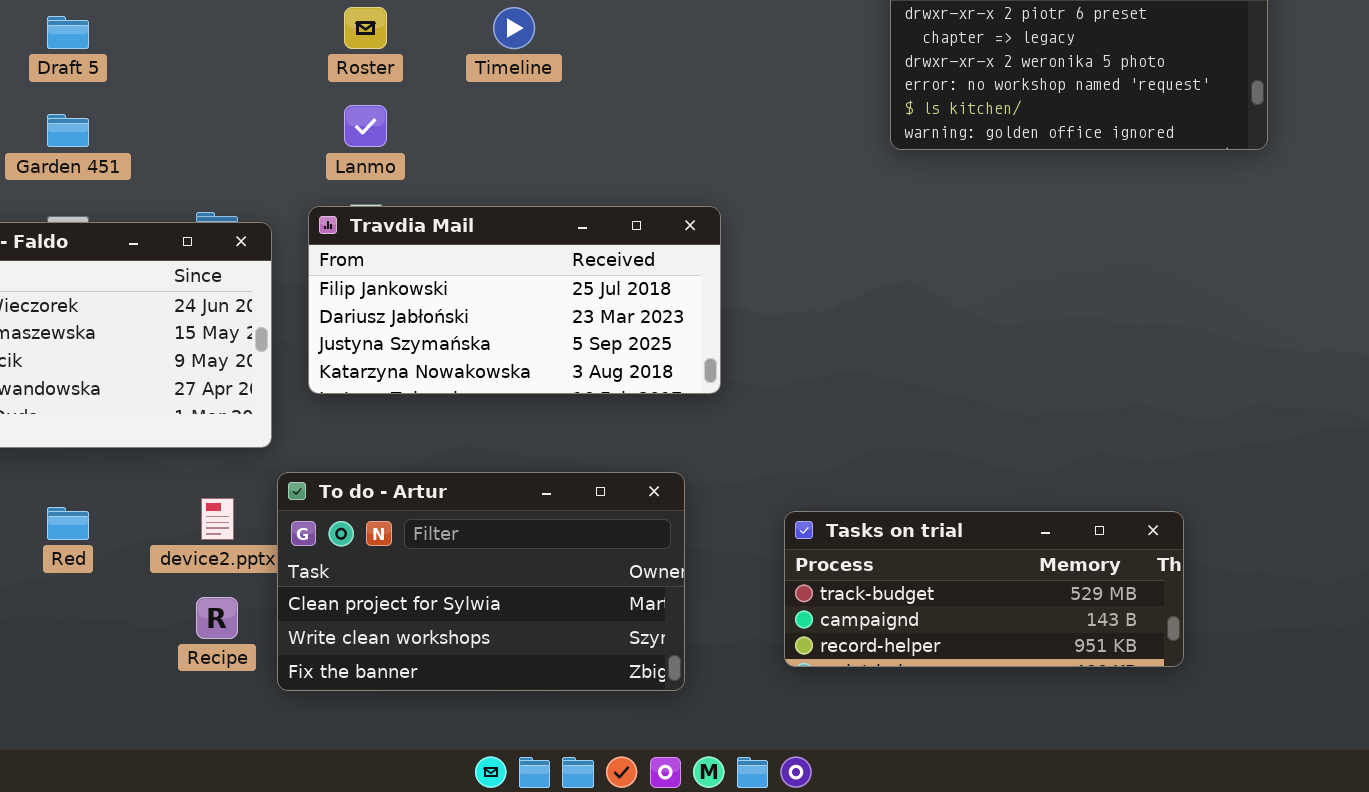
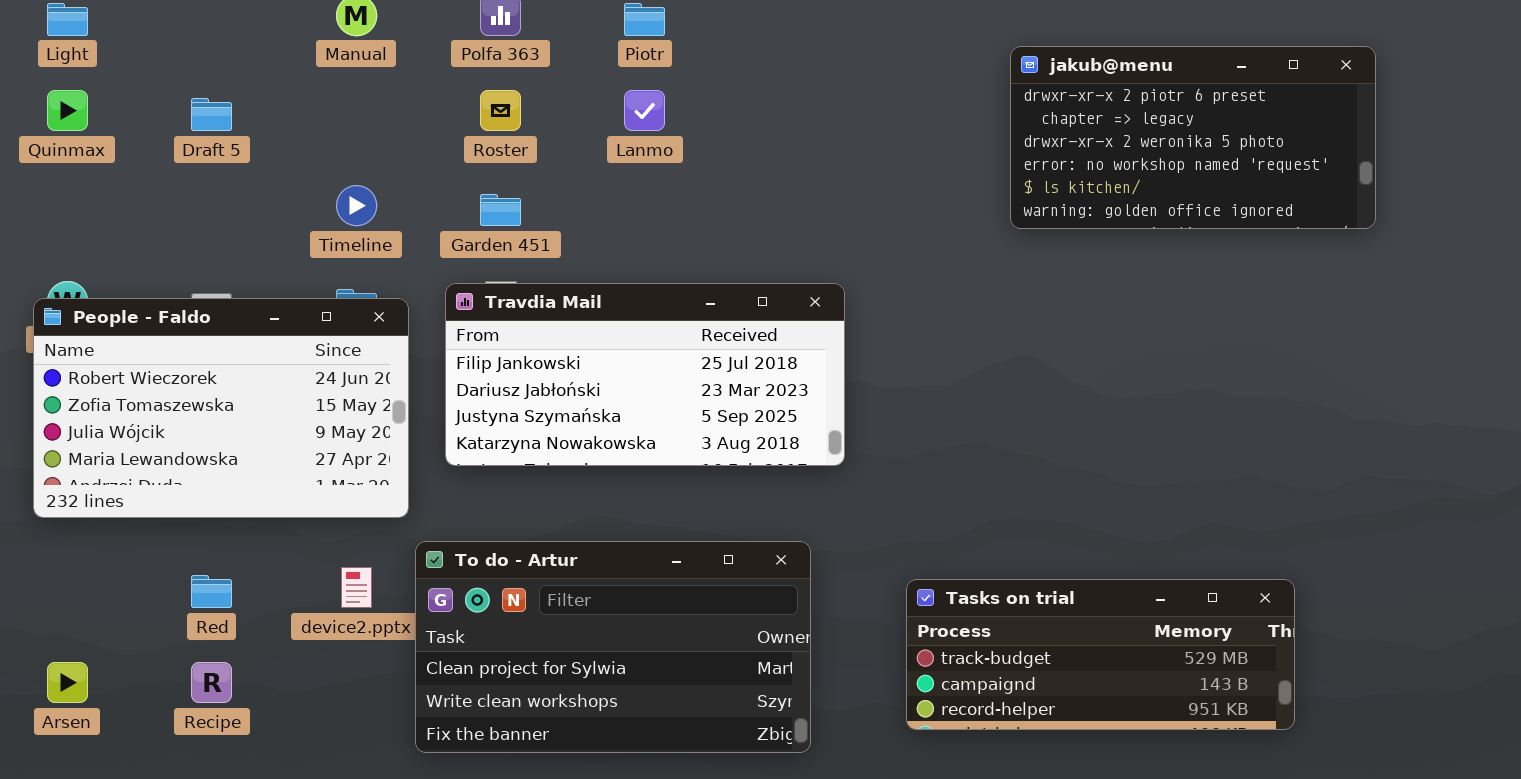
Timeline: [493,7,535,49] -> [336,185,377,226], moved
Lanmo: [344,105,387,147] -> [624,90,665,131], moved
Garden 451: [47,114,89,147] -> [480,194,521,226], moved
Recipe: [196,597,238,639] -> [191,662,232,703], moved

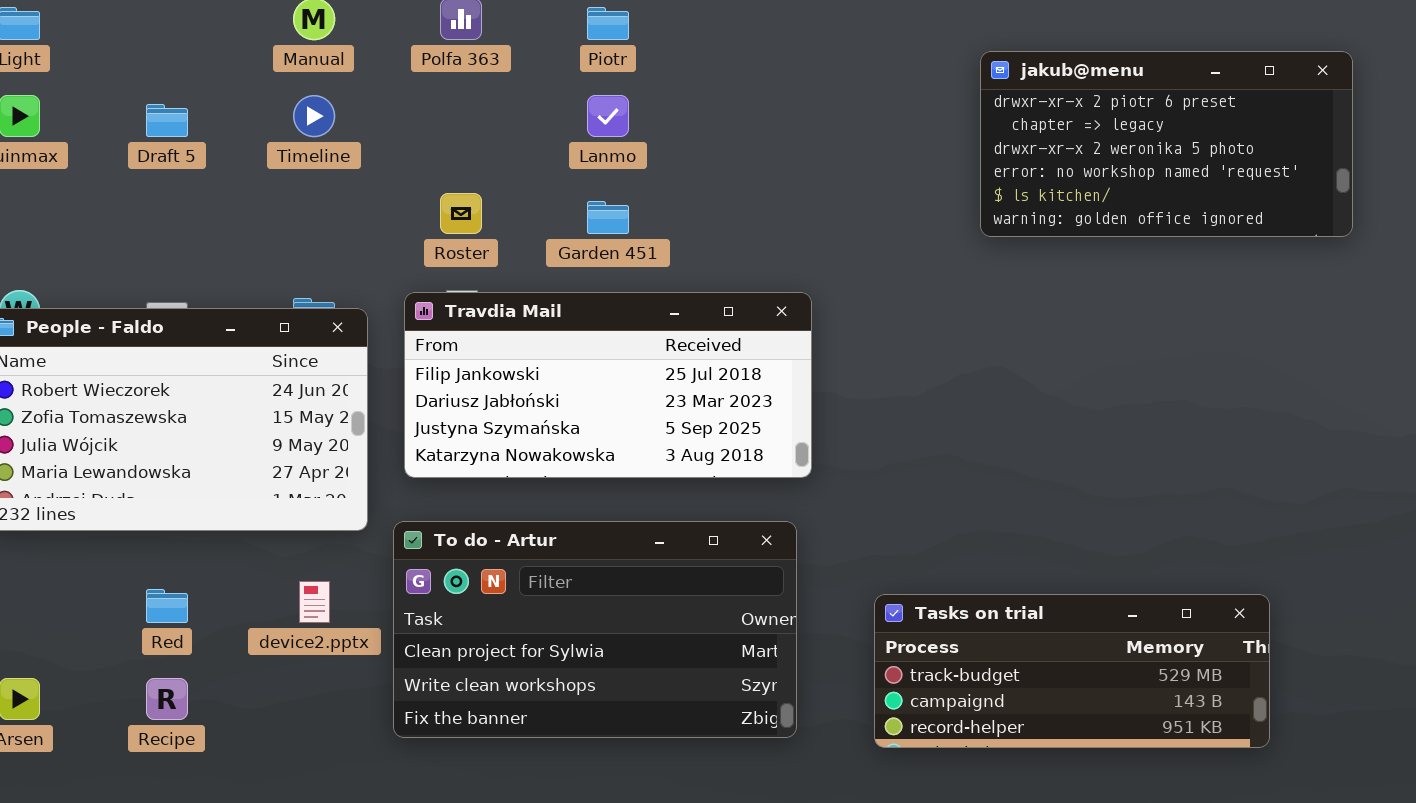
Roster: [480,90,521,131] -> [440,193,482,234], moved
Timeline: [336,185,377,226] -> [293,95,335,137], moved
Garden 451: [480,194,521,226] -> [587,201,629,234], moved
To do - Artur: [415,541,811,753] -> [393,521,797,738], moved

